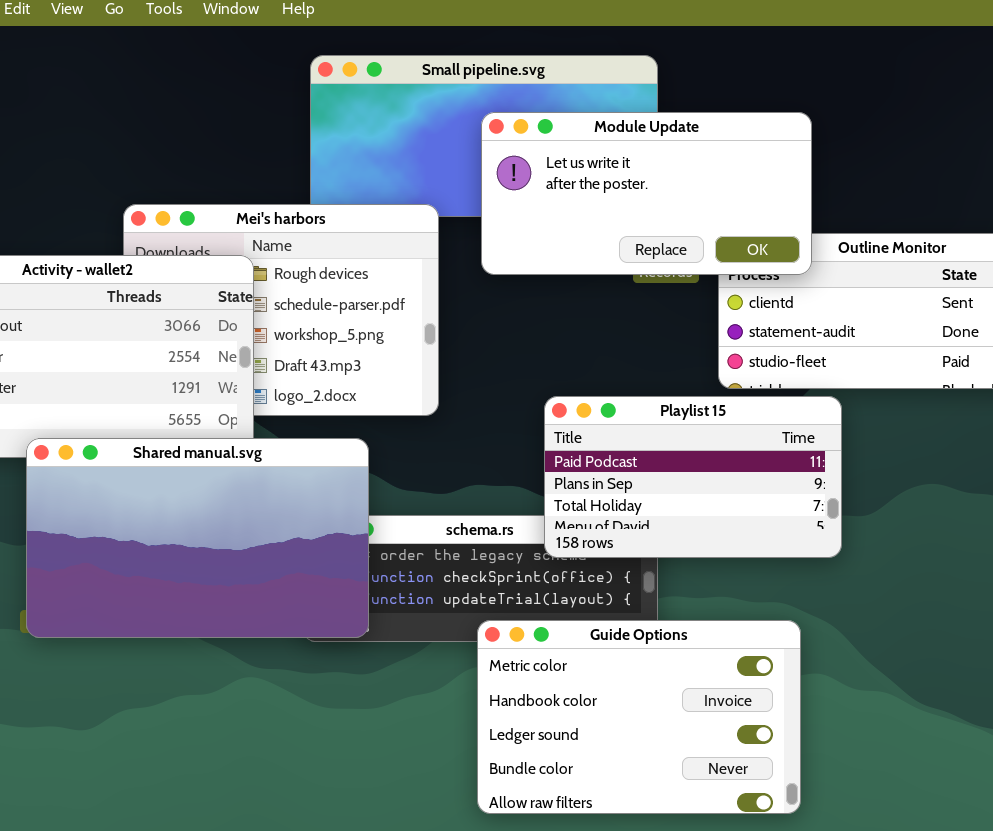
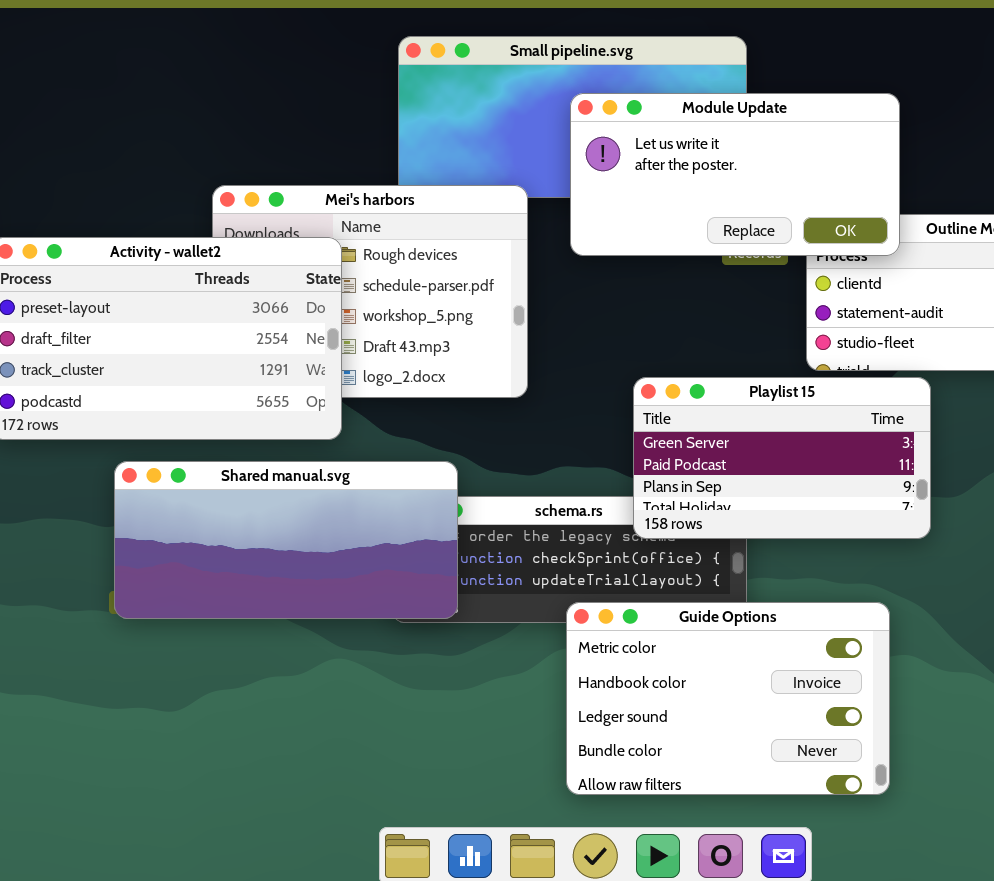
Playlist 15: [544,396,842,558] -> [633,377,931,539], scrolled up 1 row
Shared manual.svg: [26,438,369,638] -> [114,461,458,619], resized

